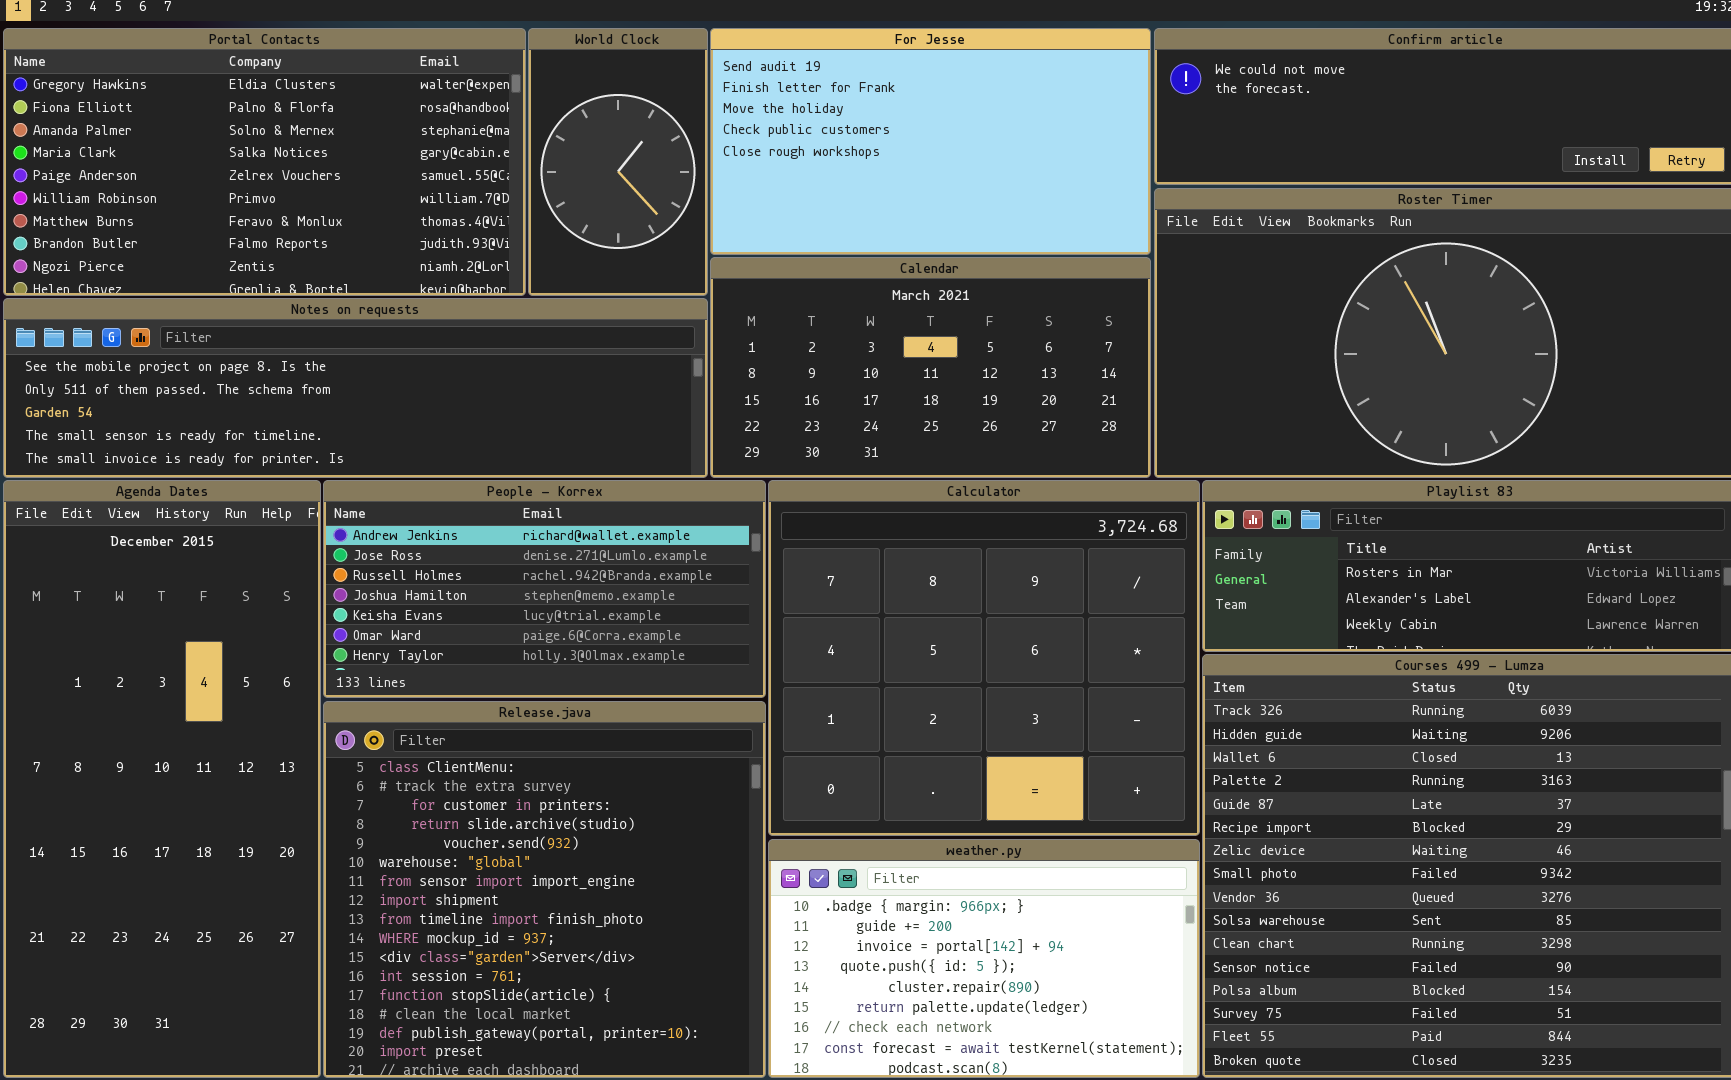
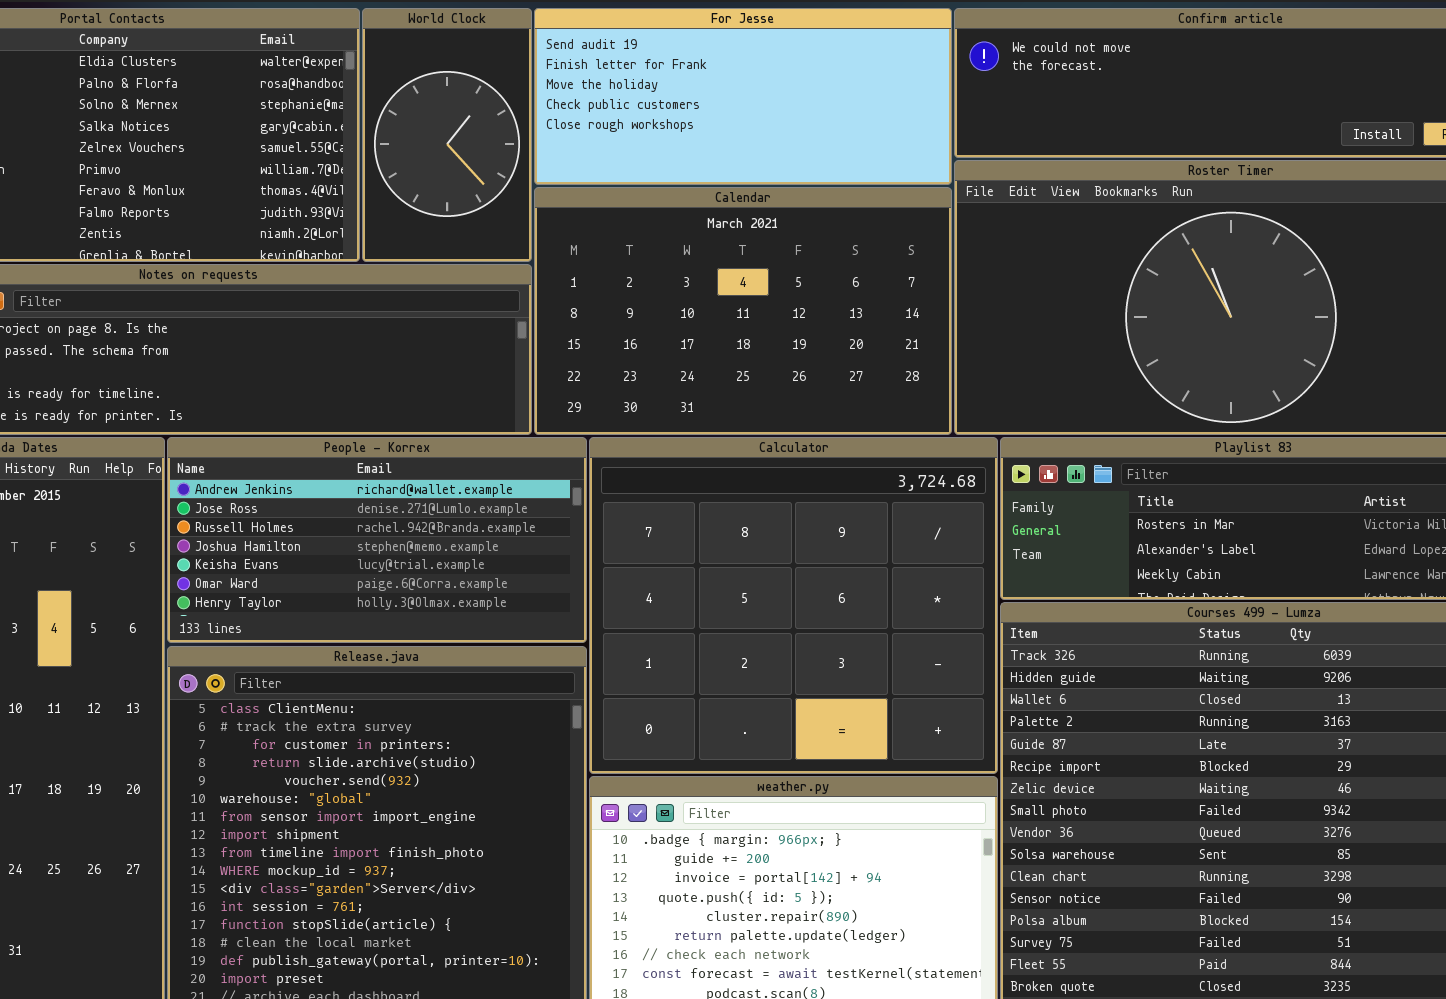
For Jesse: [710,28,1151,255] -> [534,8,952,185], resized
Calendar: [710,257,1151,478] -> [534,187,952,435], resized

